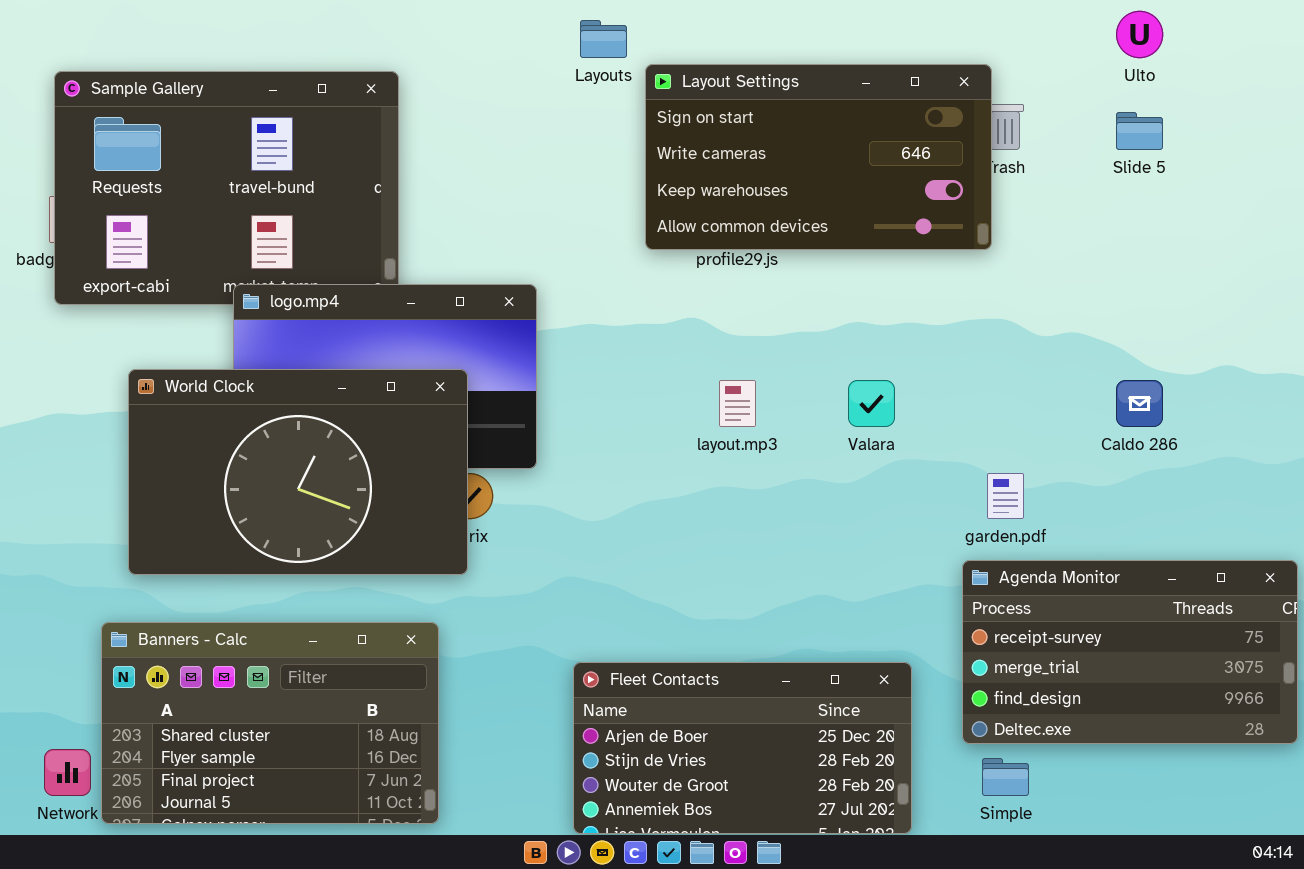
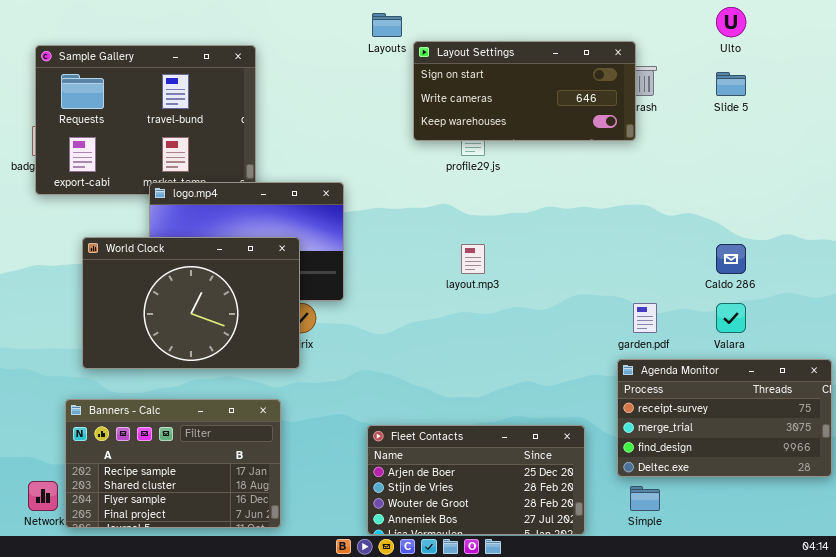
Layout Settings: [645,64,992,250] -> [413,41,636,141], resized
Valara: [848,380,895,427] -> [716,303,746,333], moved
Banners - Calc: [101,622,439,824] -> [65,399,281,528], scrolled up 1 row

